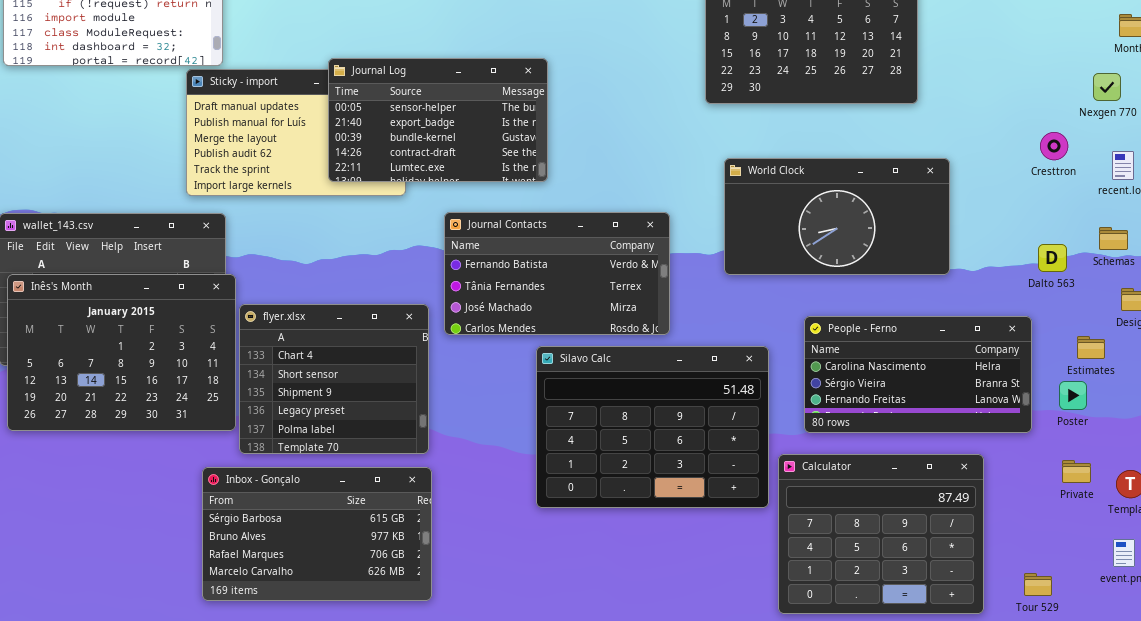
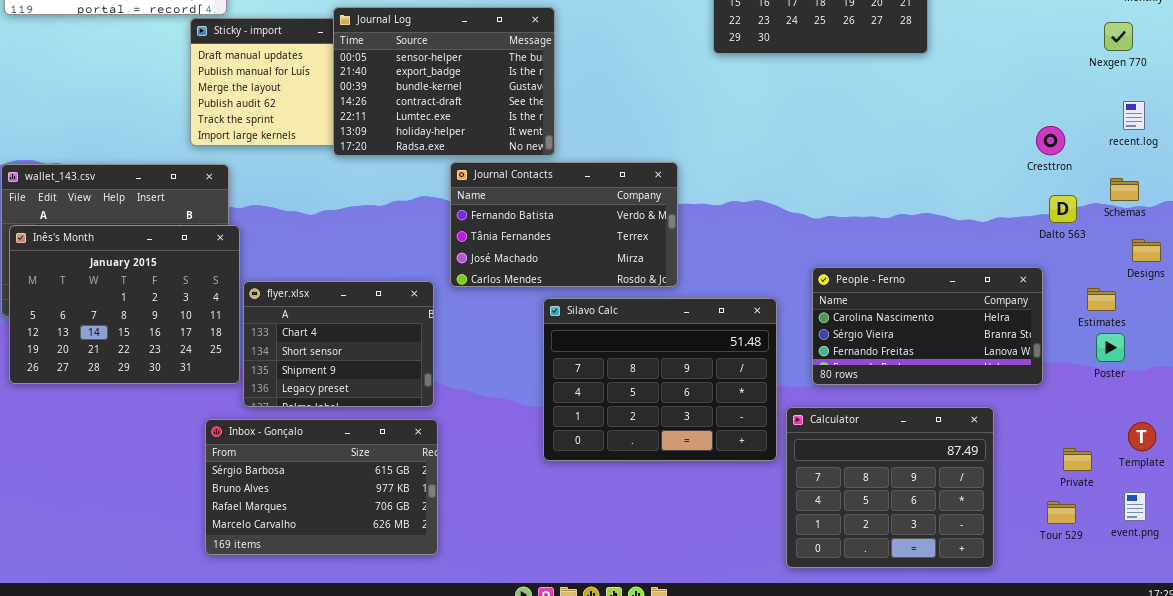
Journal Log: [328,58,548,182] -> [333,7,555,156], resized
Cresttron: [1040,132,1068,160] -> [1036,126,1065,155], moved
World Clock: [724,158,950,275] -> none, closed
flyer.xlsx: [239,304,429,454] -> [243,281,434,407], resized
Poster: [1059,381,1087,410] -> [1096,333,1125,362], moved
Private: [1062,460,1091,483] -> [1063,448,1092,471], moved
Tour 529: [1024,573,1052,596] -> [1047,501,1076,524], moved

